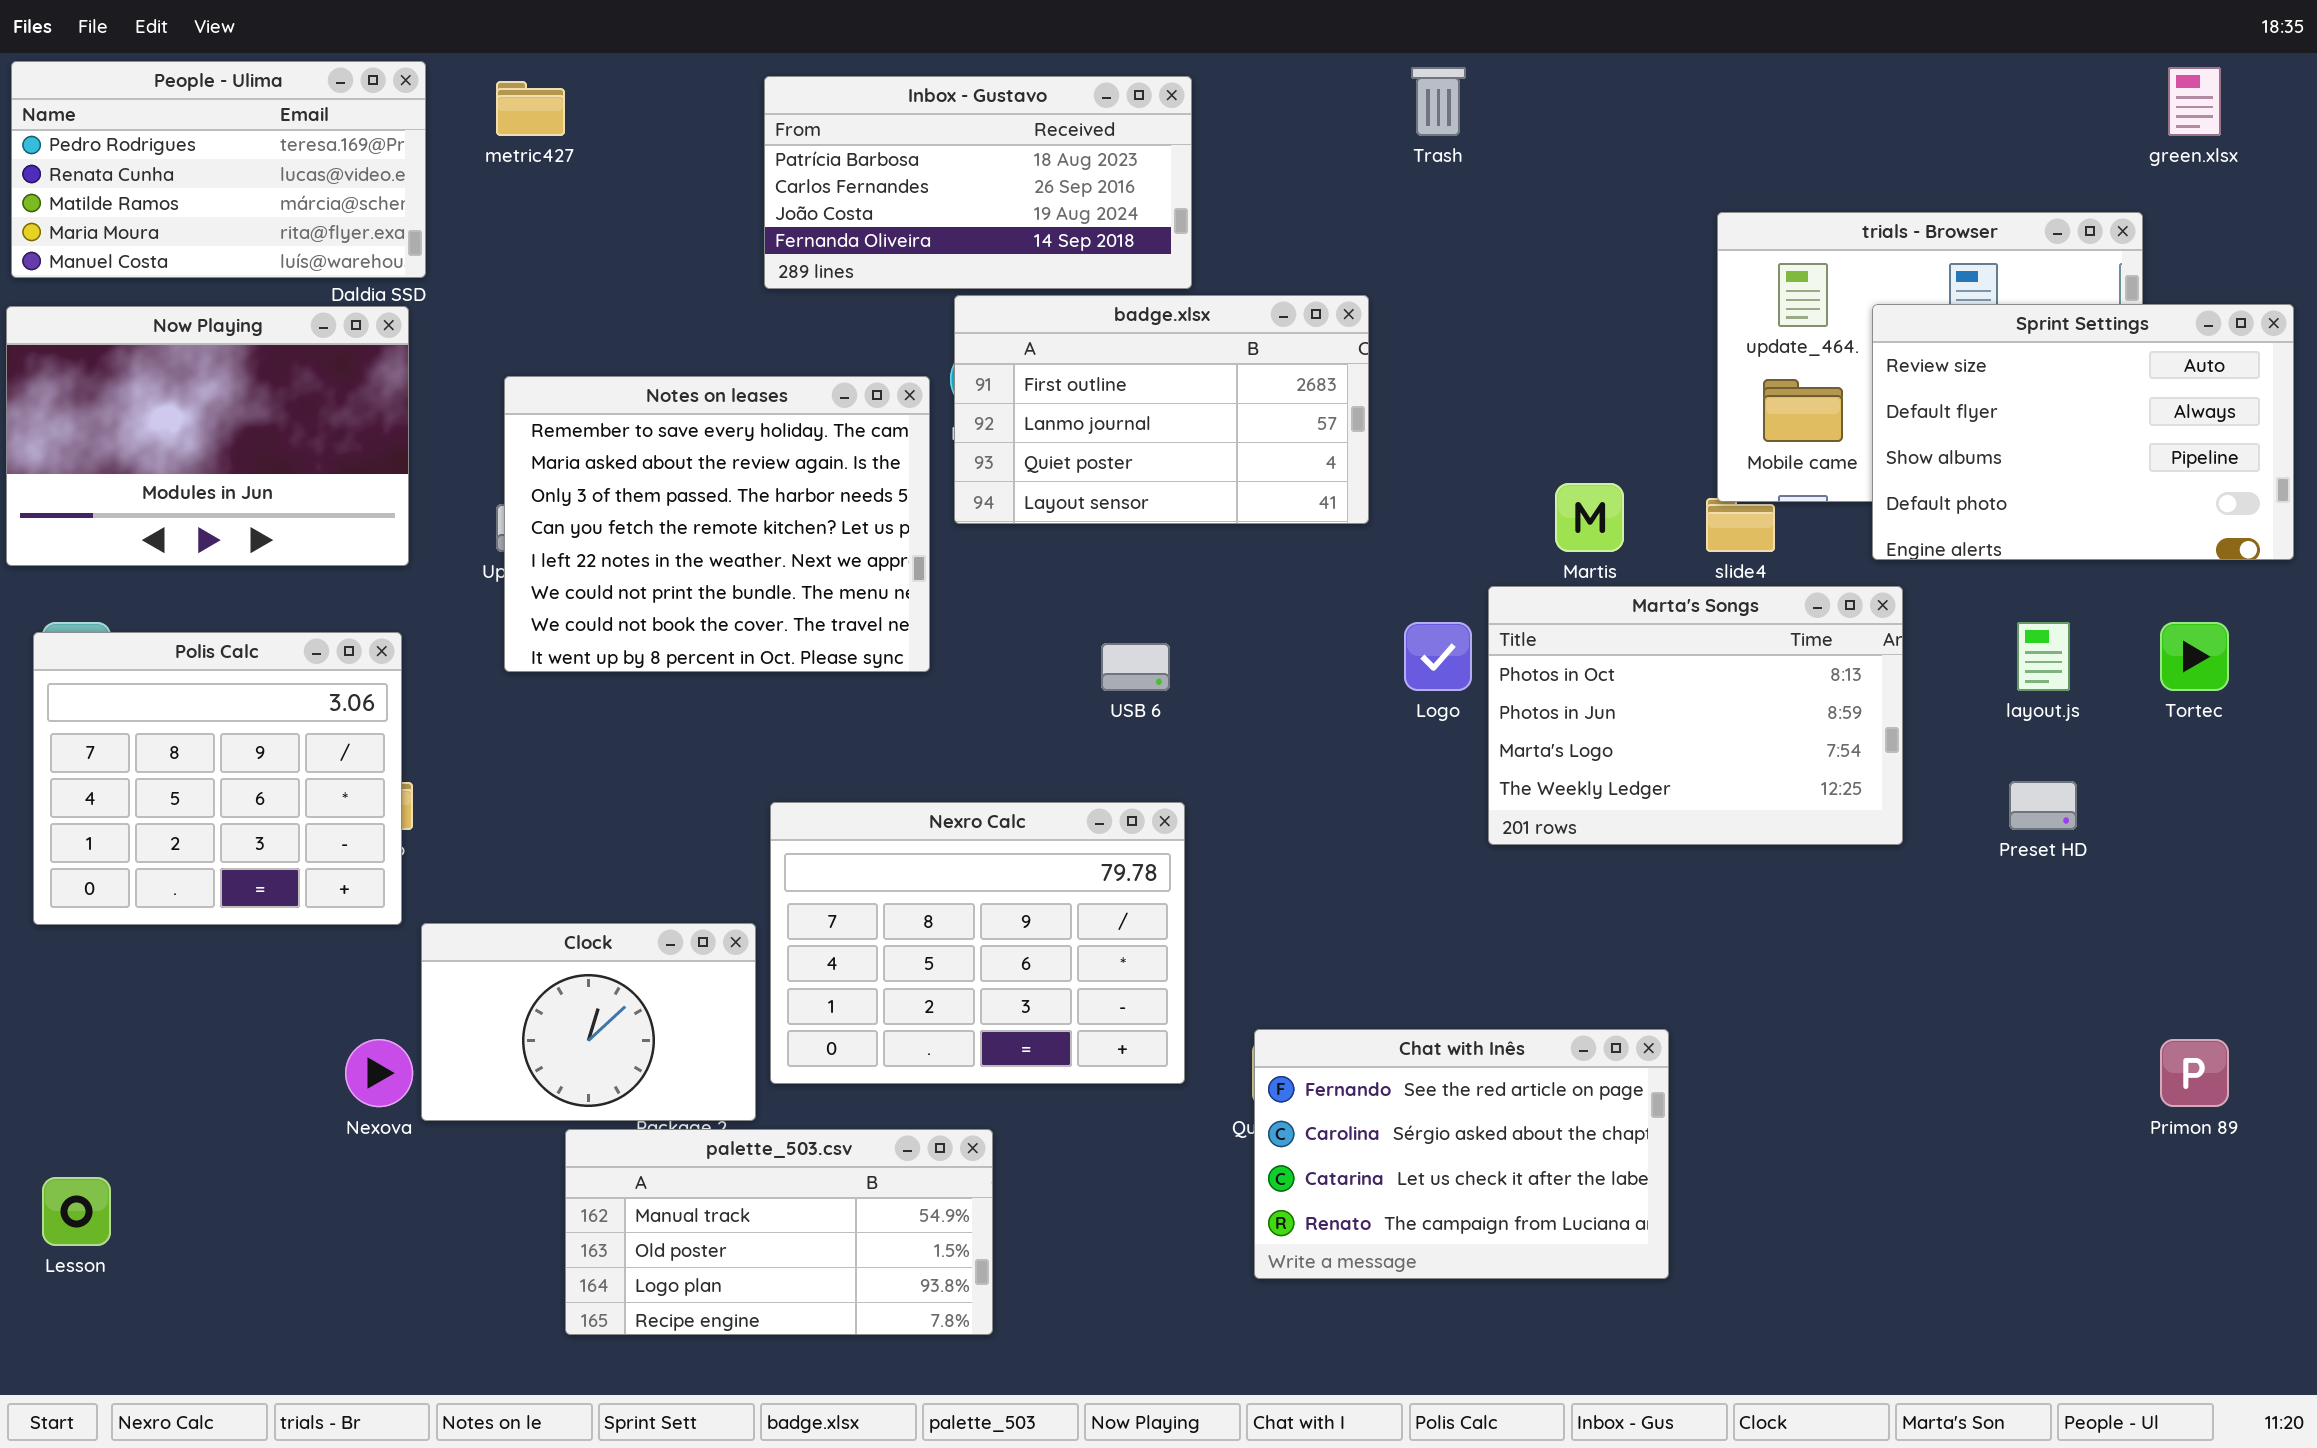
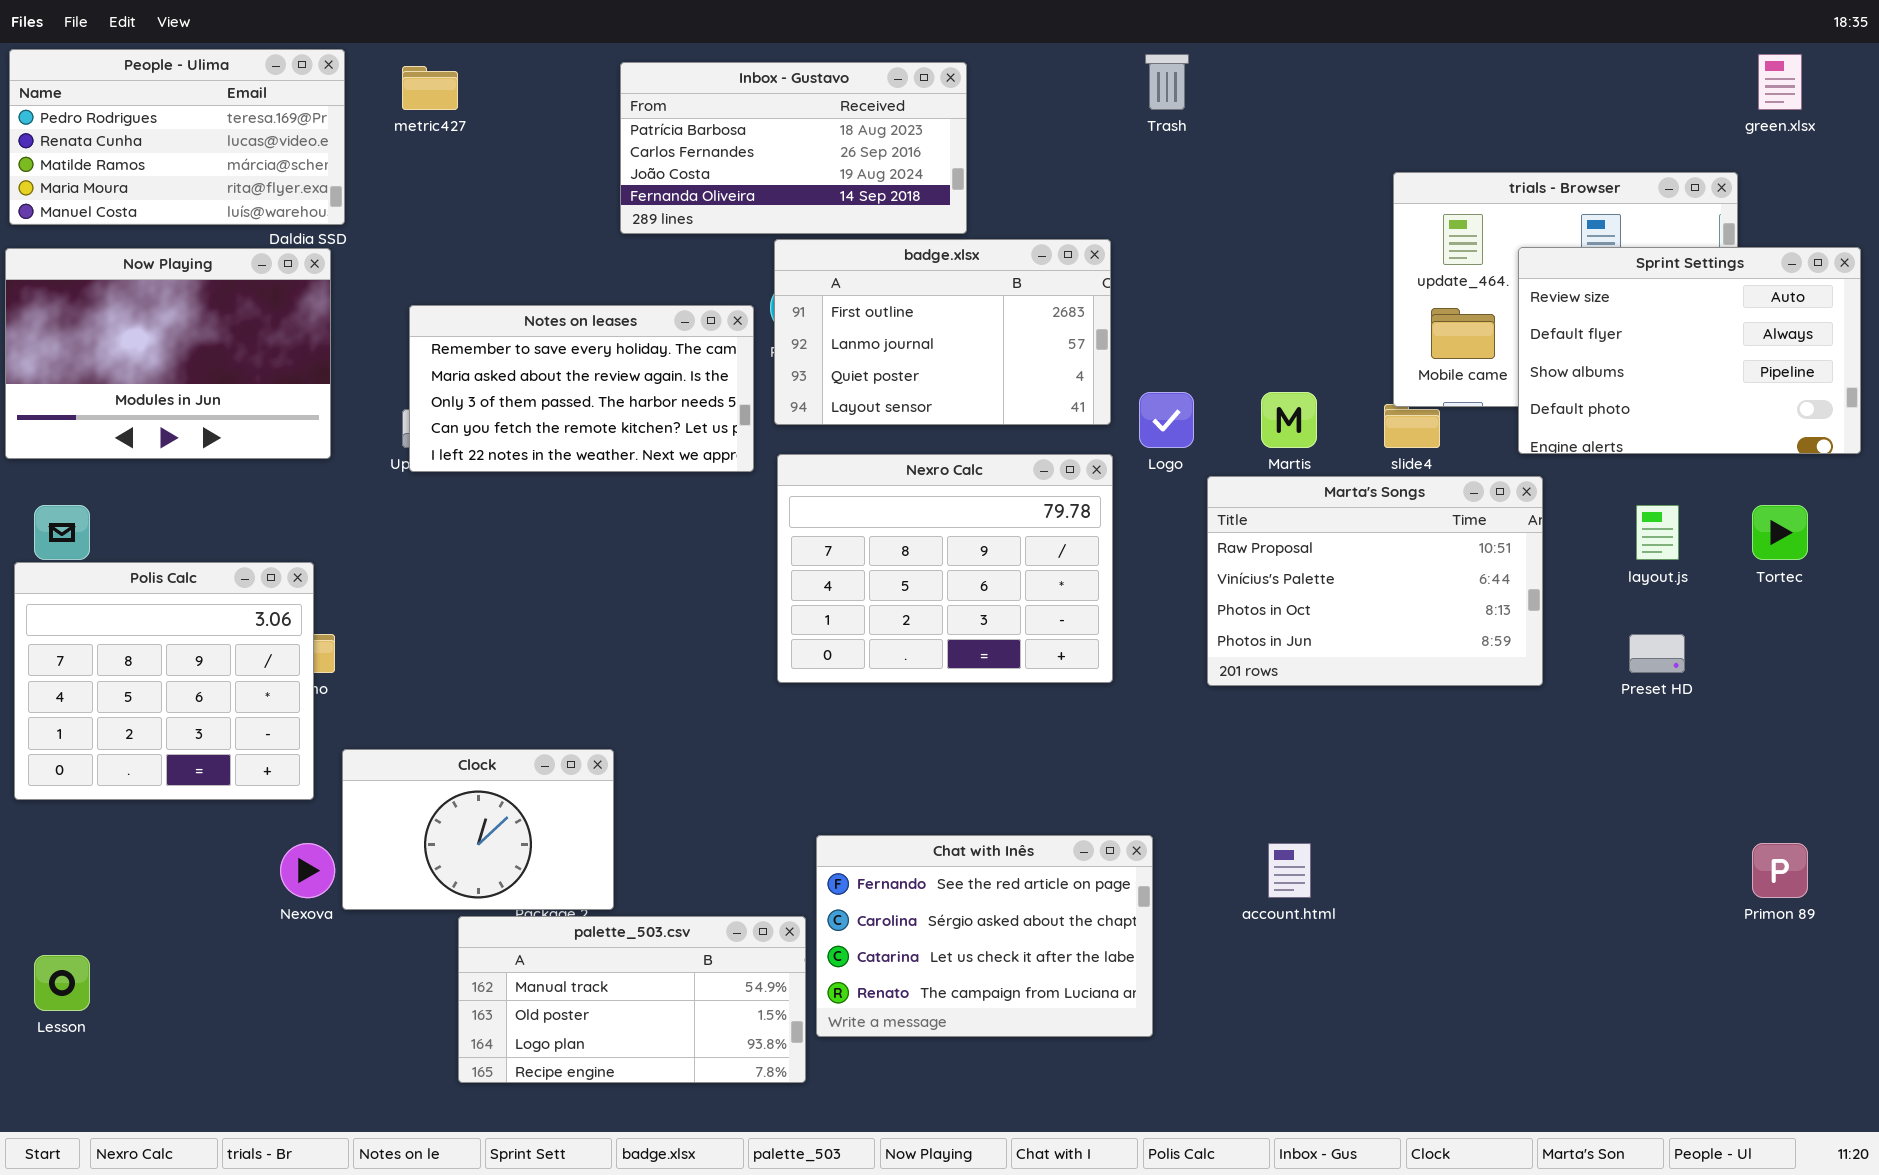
Notes on leases: [504,376,930,672] -> [409,305,754,472], resized
Marta's Songs: [1488,586,1903,845] -> [1207,476,1543,686], scrolled up 2 rows
Logo: [1404,622,1472,691] -> [1139,392,1194,448], moved
Polis Calc: [33,632,402,925] -> [14,562,314,800], moved
Nexro Calc: [770,802,1185,1084] -> [777,454,1113,683], moved
Chat with Inês: [1254,1029,1669,1279] -> [816,835,1153,1037], moved

